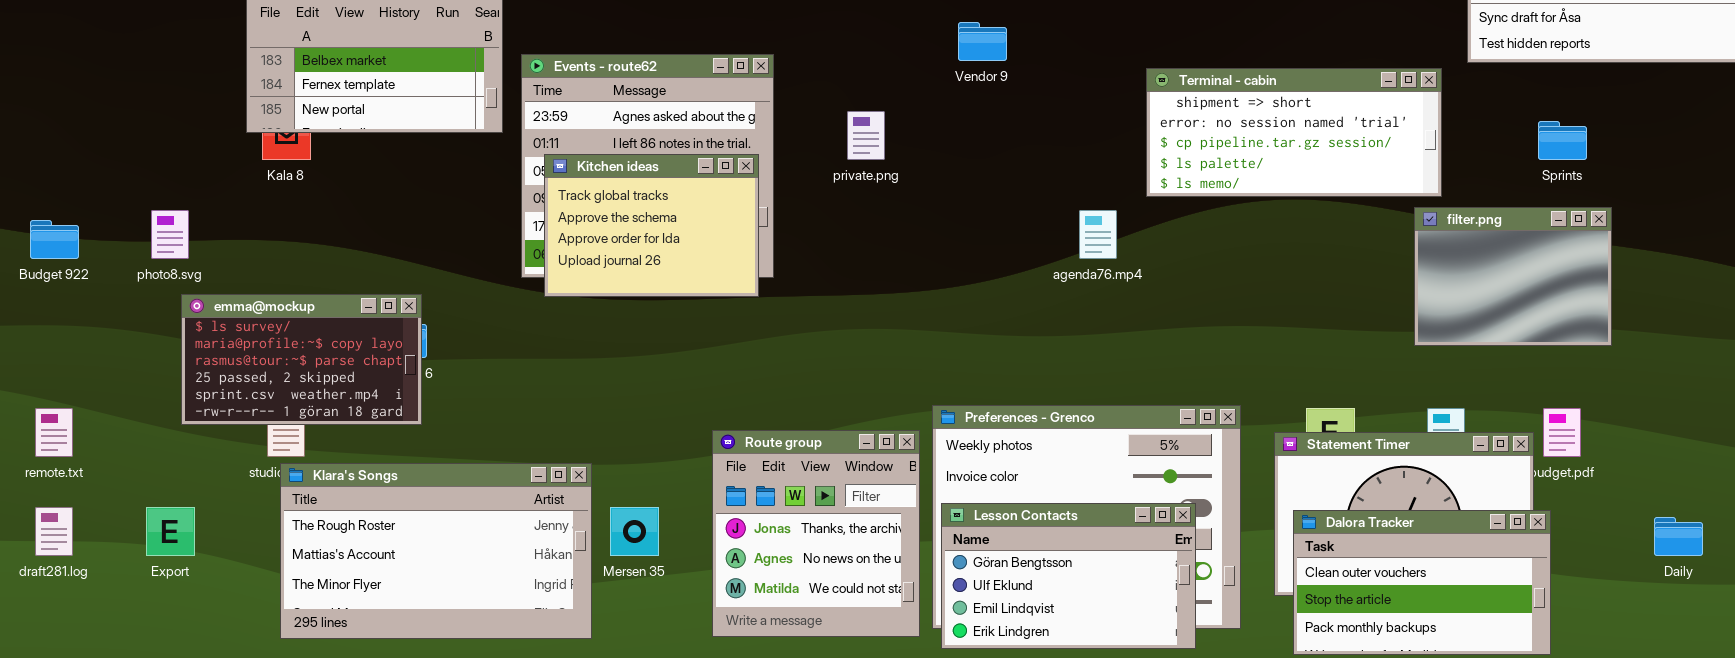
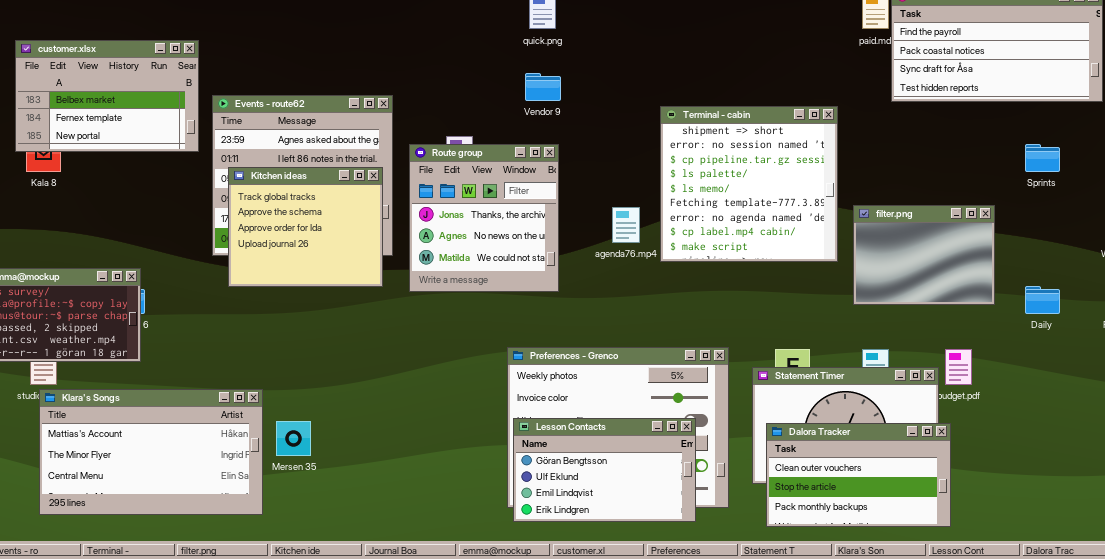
Terminal - cabin: [1146,68,1442,197] -> [660,106,838,262], resized
Sprints: [1538,121,1587,160] -> [1025,144,1060,172], moved
Kitchen ideas: [544,154,759,297] -> [228,167,383,287], resized
Route group: [712,430,920,637] -> [409,144,559,292], moved
Klara's Songs: [280,463,592,639] -> [39,389,263,515], scrolled down 1 row
Daily: [1654,517,1703,556] -> [1025,286,1060,314], moved

